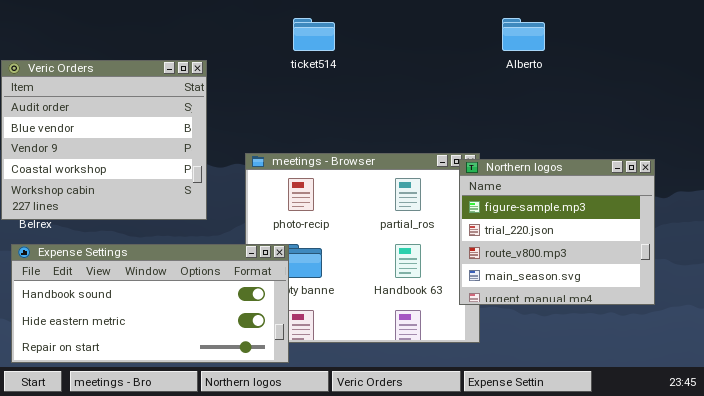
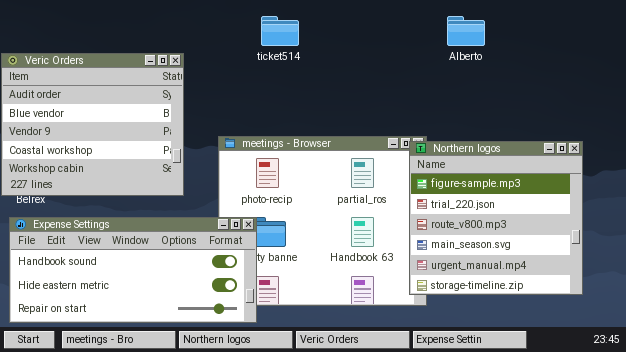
Northern logos: [459,159,655,305] -> [409,141,583,295], resized

